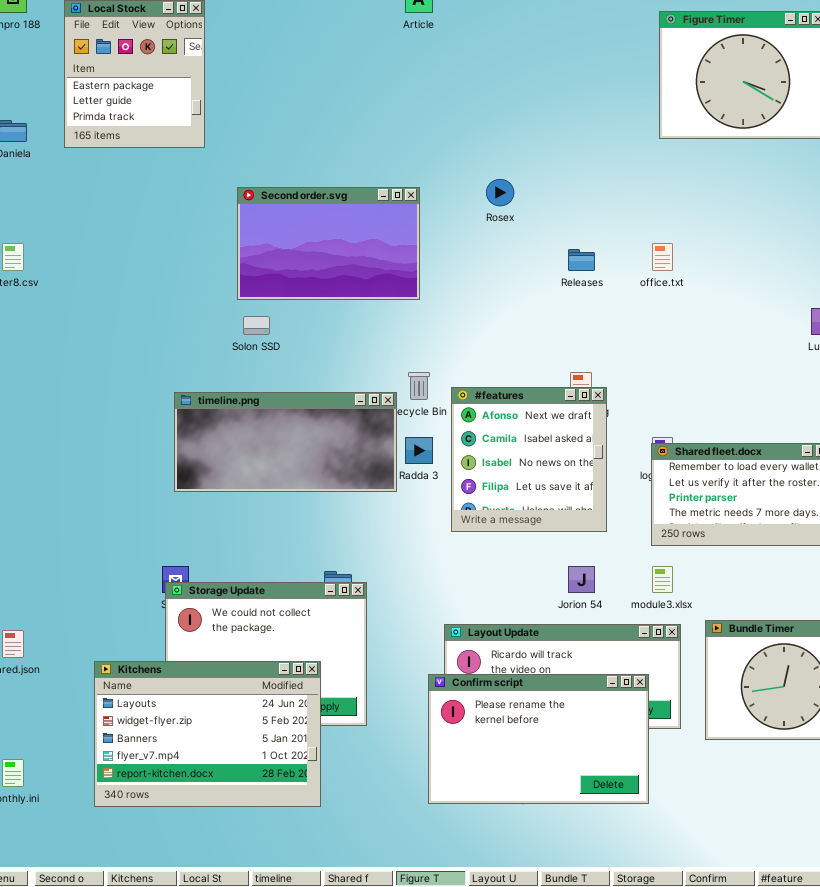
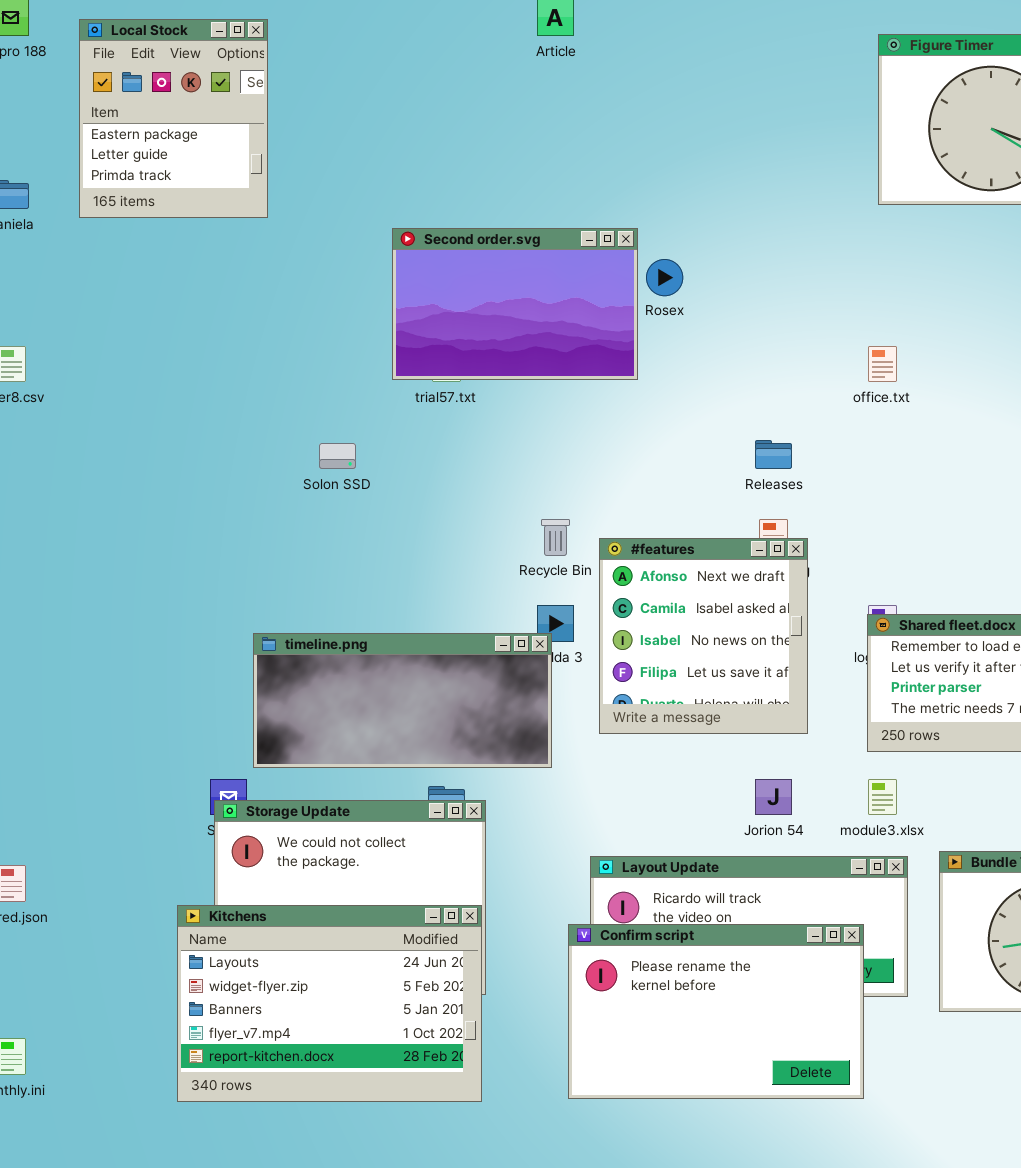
Second order.svg: [237,187,420,300] -> [392,228,638,380], moved
Releases: [568,249,595,271] -> [755,440,792,469], moved
timeline.png: [174,392,397,492] -> [253,633,552,768], moved
Kitchens: [94,661,321,807] -> [177,905,482,1102], moved

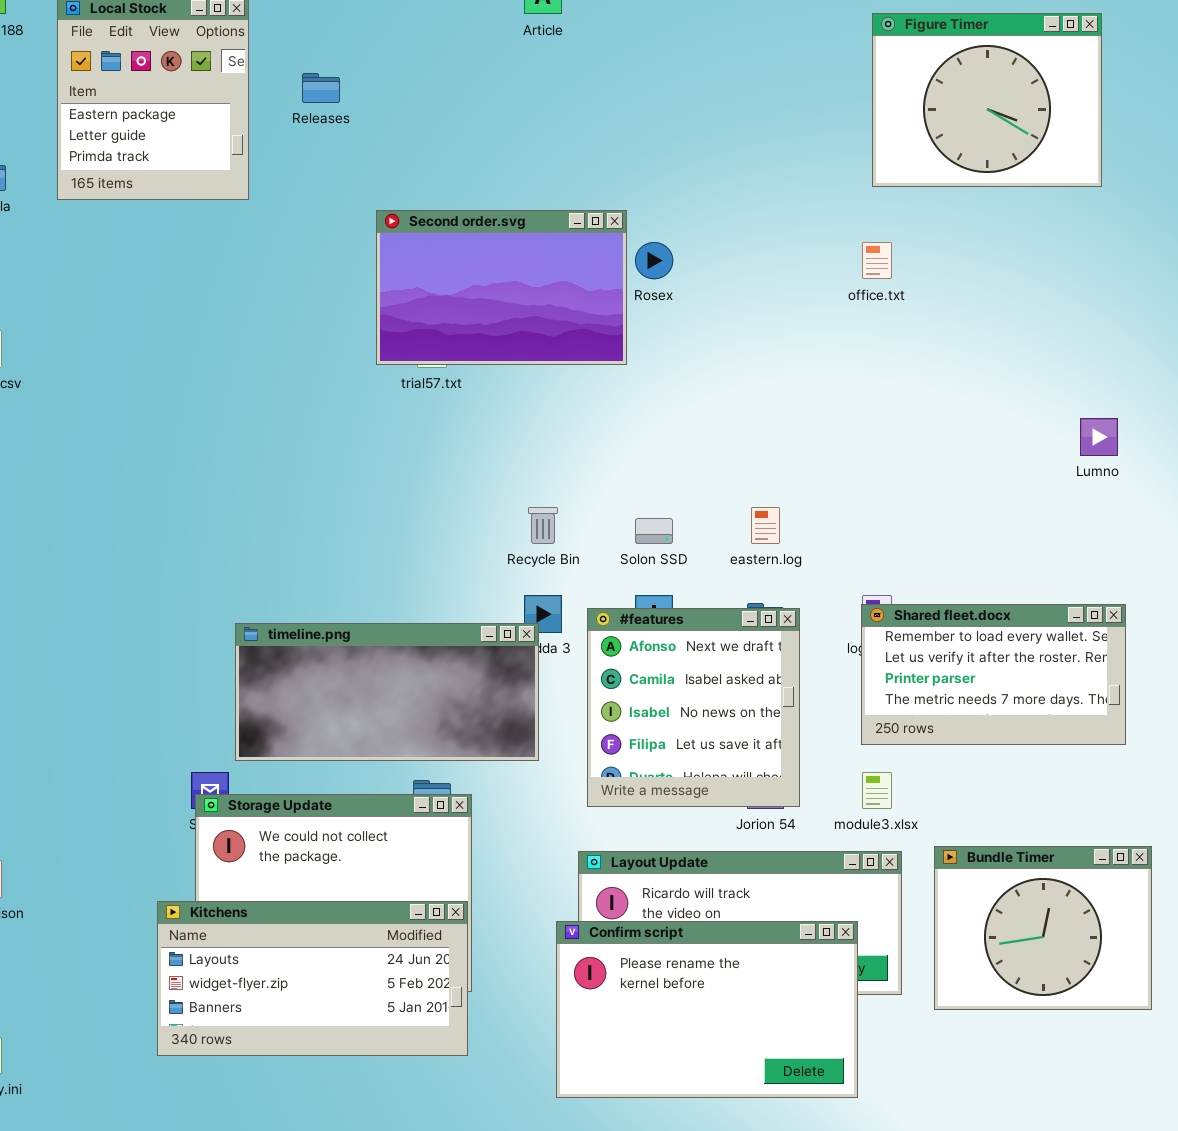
office.txt: [868,346,897,382] -> [862,242,892,279], moved
Releases: [755,440,792,469] -> [302,73,340,103], moved
Solon SSD: [319,443,356,469] -> [635,518,673,544], moved
#features: [599,538,808,734] -> [587,608,800,807], moved
Kitchens: [177,905,482,1102] -> [157,901,468,1056], resized

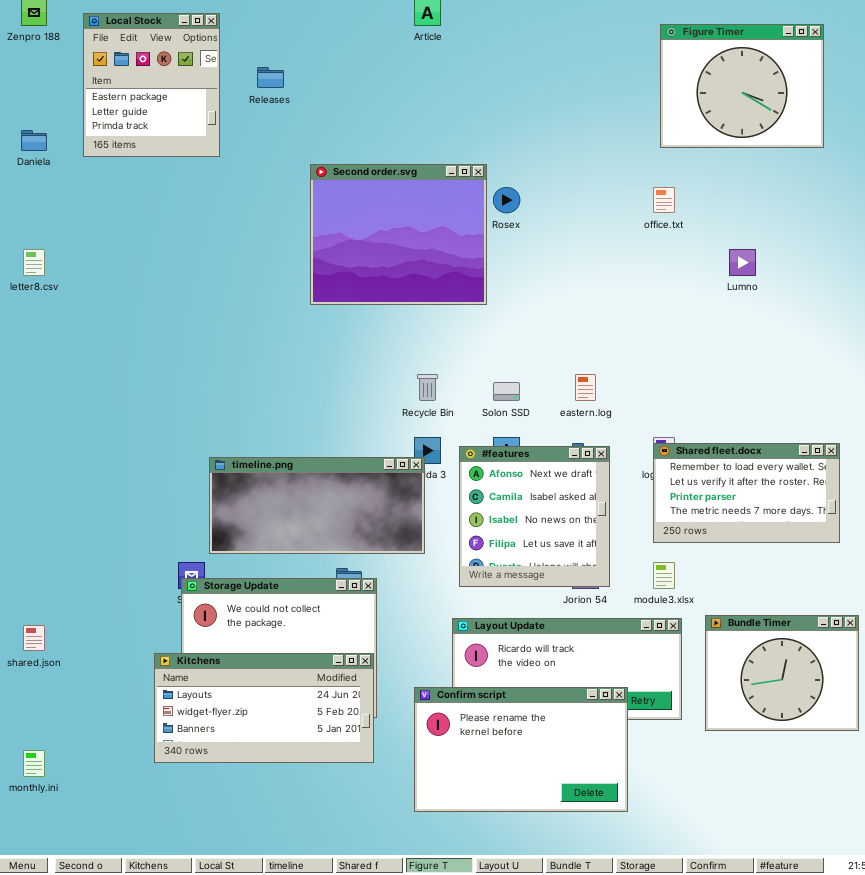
Second order.svg: [376,210,627,365] -> [310,164,487,305], resized
Lumno: [1080,418,1118,456] -> [729,249,756,276], moved
Confirm script: [556,921,858,1098] -> [414,687,628,812], moved

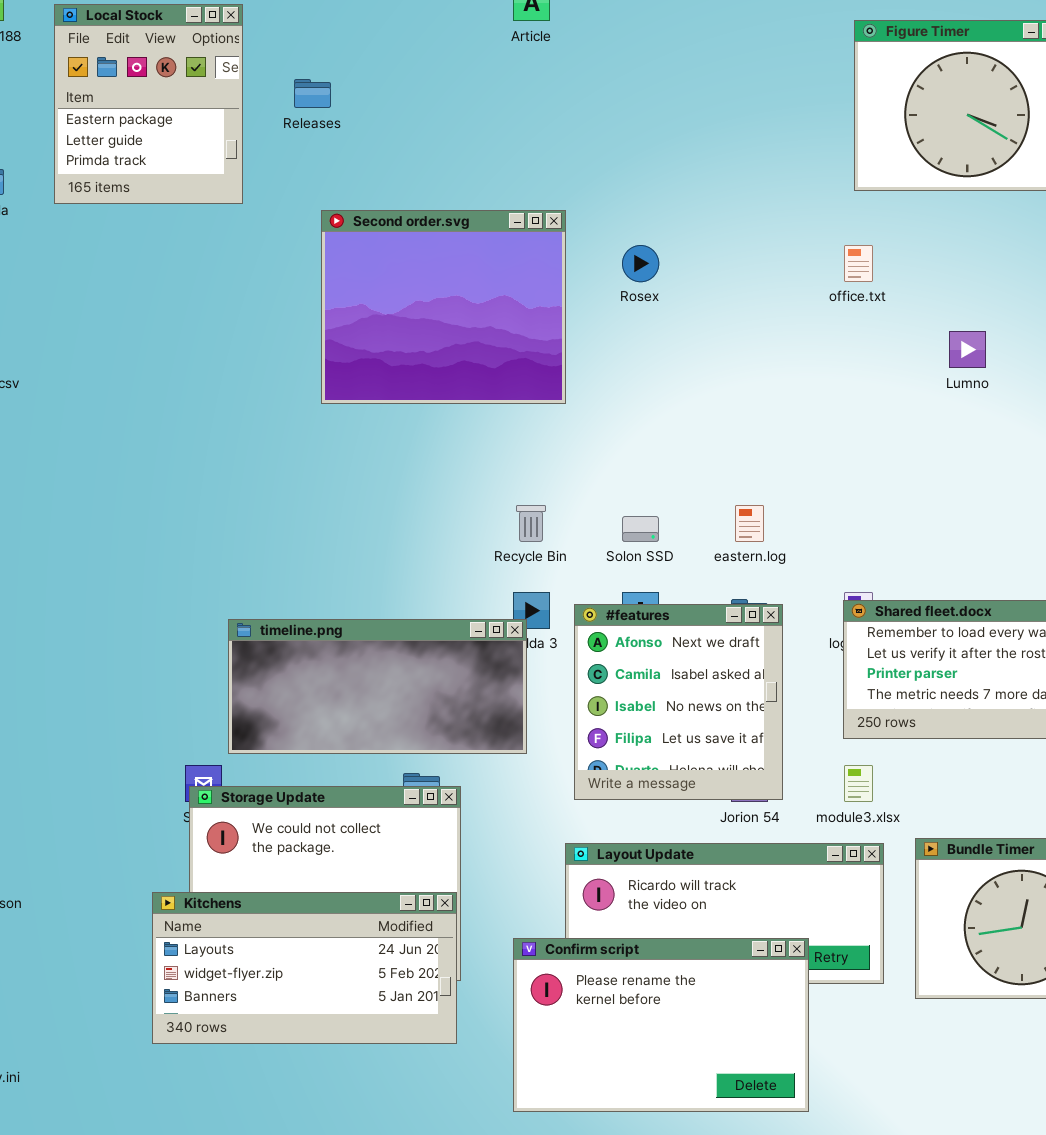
Second order.svg: [310,164,487,305] -> [321,210,566,404], moved

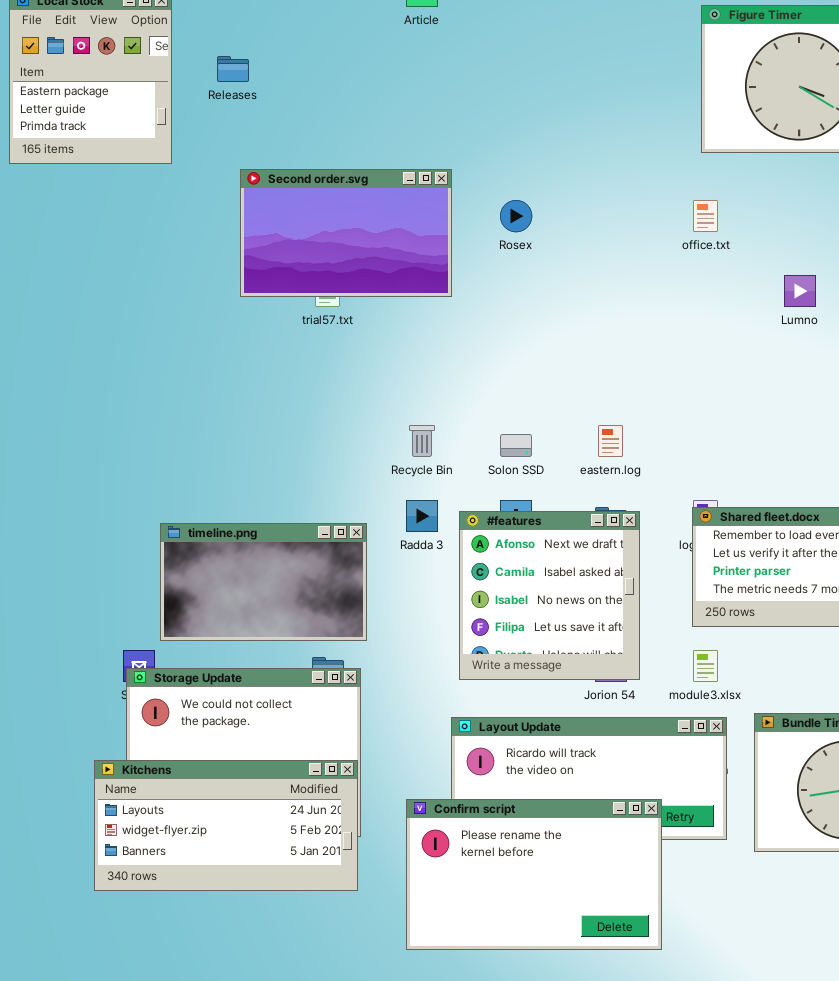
Second order.svg: [321,210,566,404] -> [240,169,452,297], resized
timeline.png: [228,619,527,754] -> [160,523,367,641], resized

